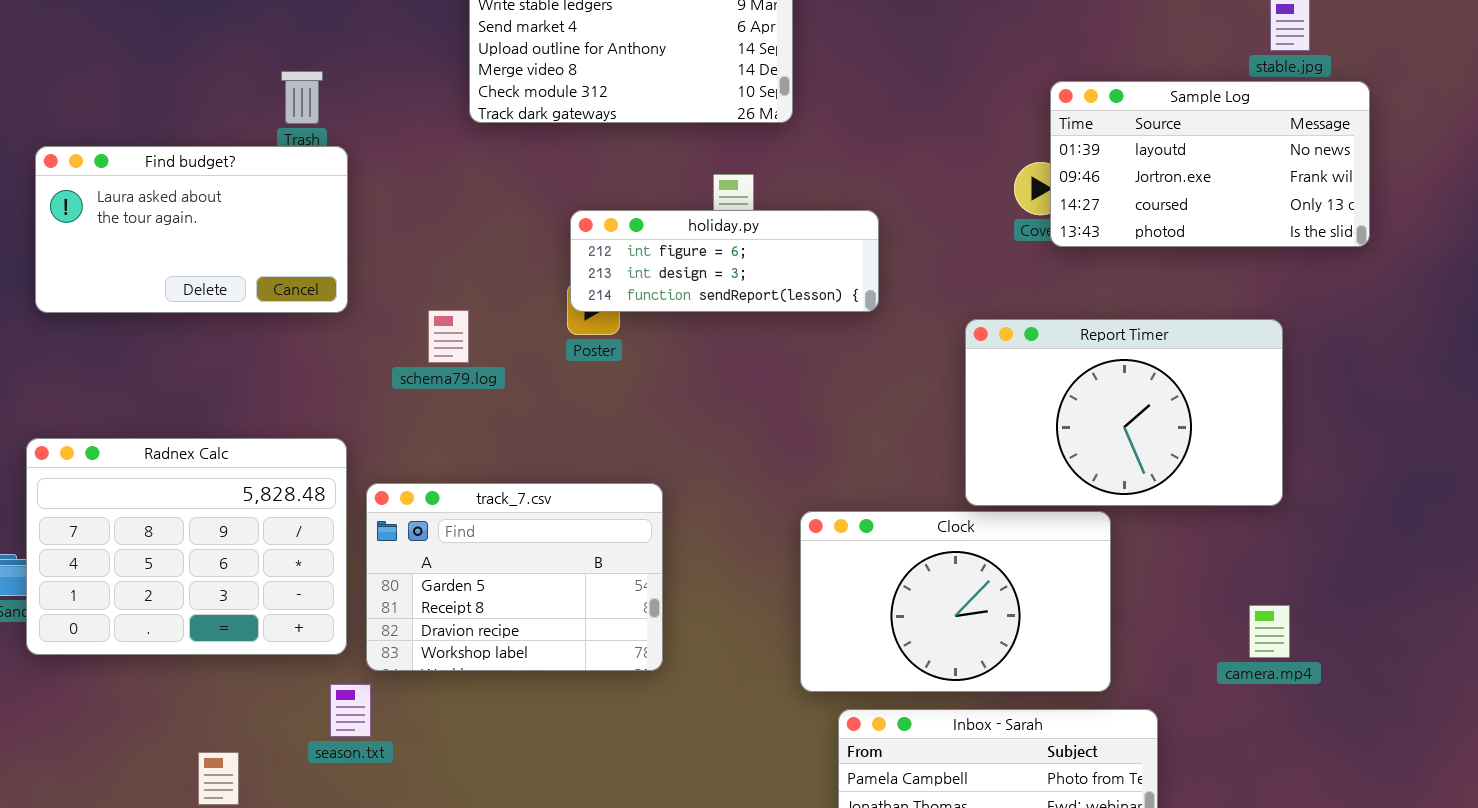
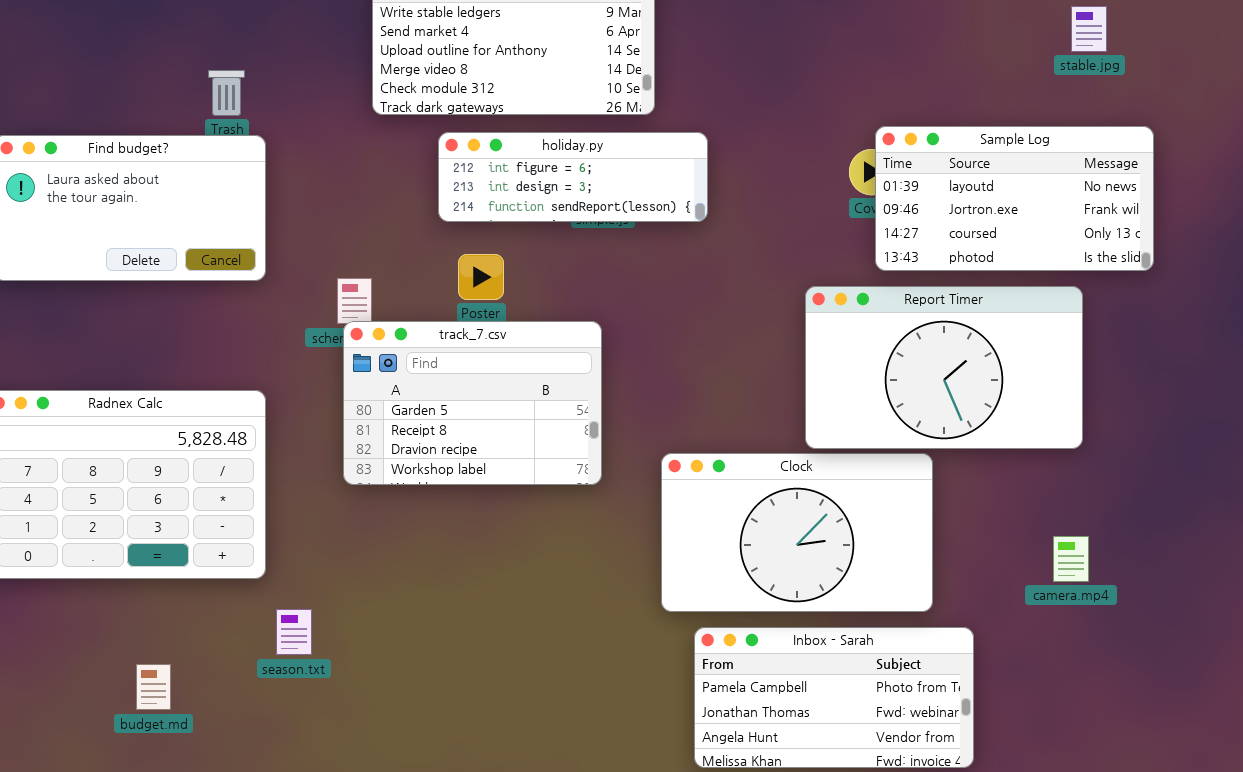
Sample Log: [1050,81,1370,247] -> [875,126,1154,271], moved
holiday.py: [570,210,879,312] -> [438,132,708,222], moved
track_7.csv: [366,483,663,671] -> [343,321,602,485], moved
season.txt: [330,684,371,737] -> [276,609,312,655], moved

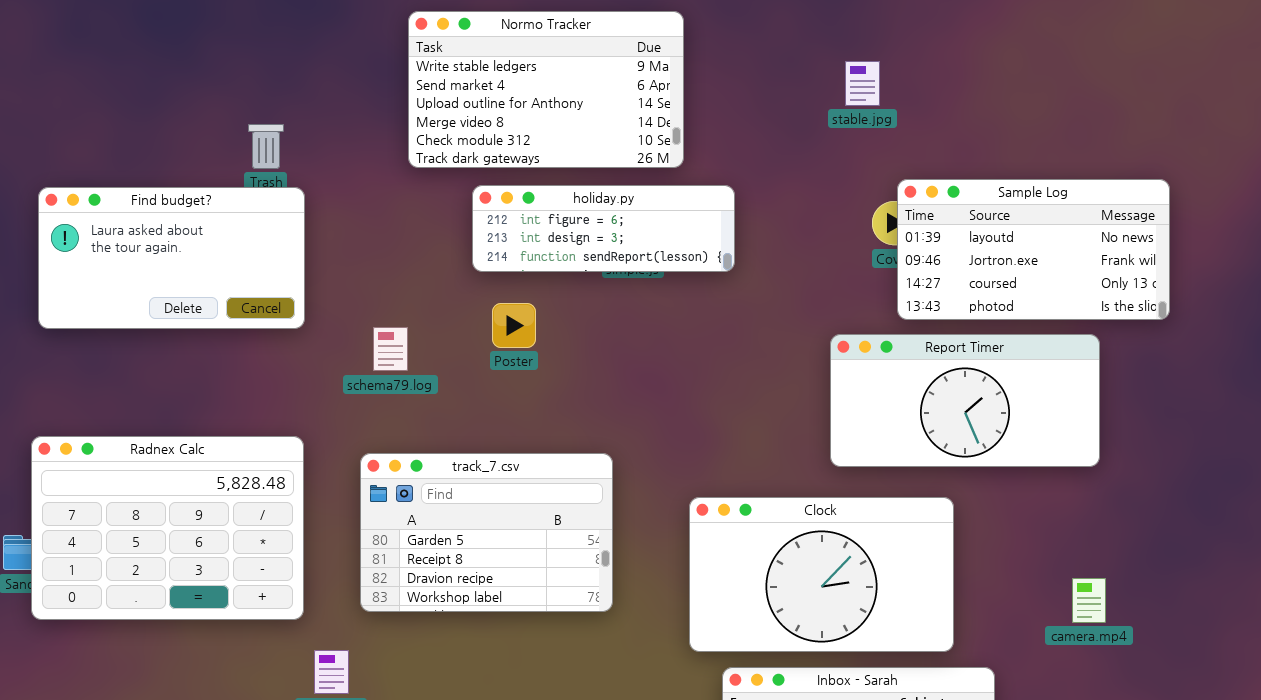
stable.jpg: [1071,6,1107,52] -> [845,61,880,106], moved
Report Timer: [805,286,1083,449] -> [830,334,1100,467], resized
track_7.csv: [343,321,602,485] -> [360,453,613,612], moved

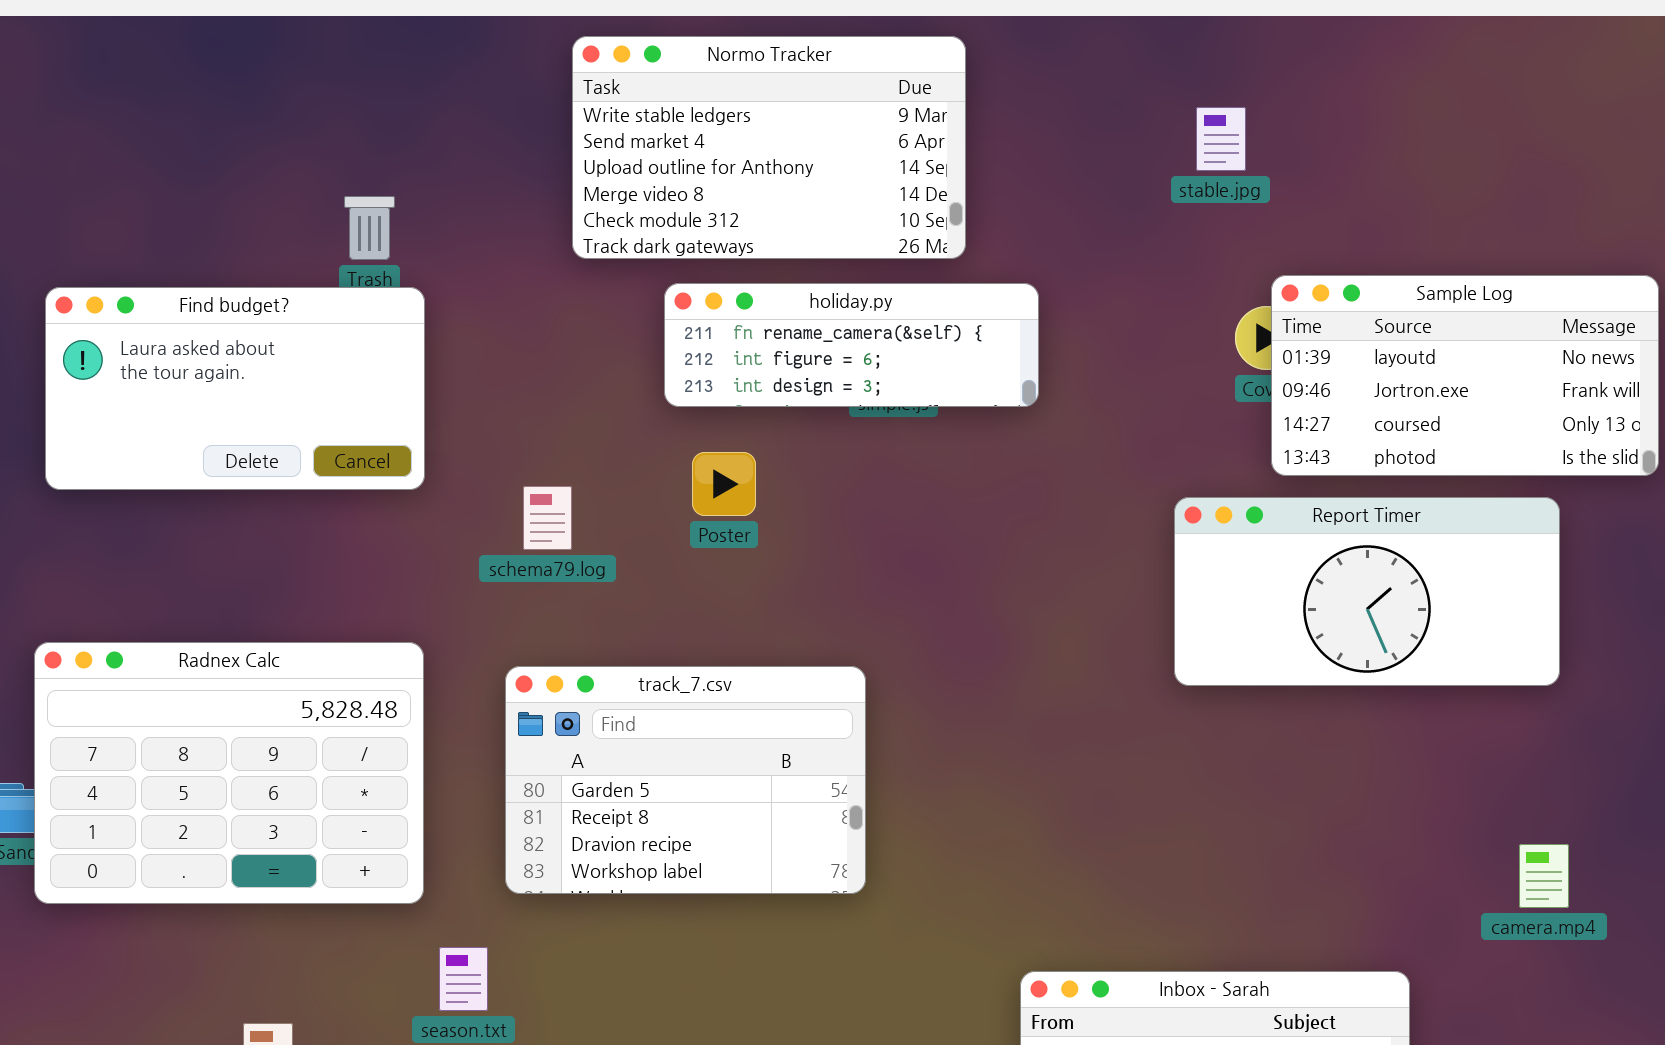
holiday.py: [472,185,735,272] -> [664,283,1039,407], scrolled up 1 row
Clock: [689,497,954,652] -> none, closed

